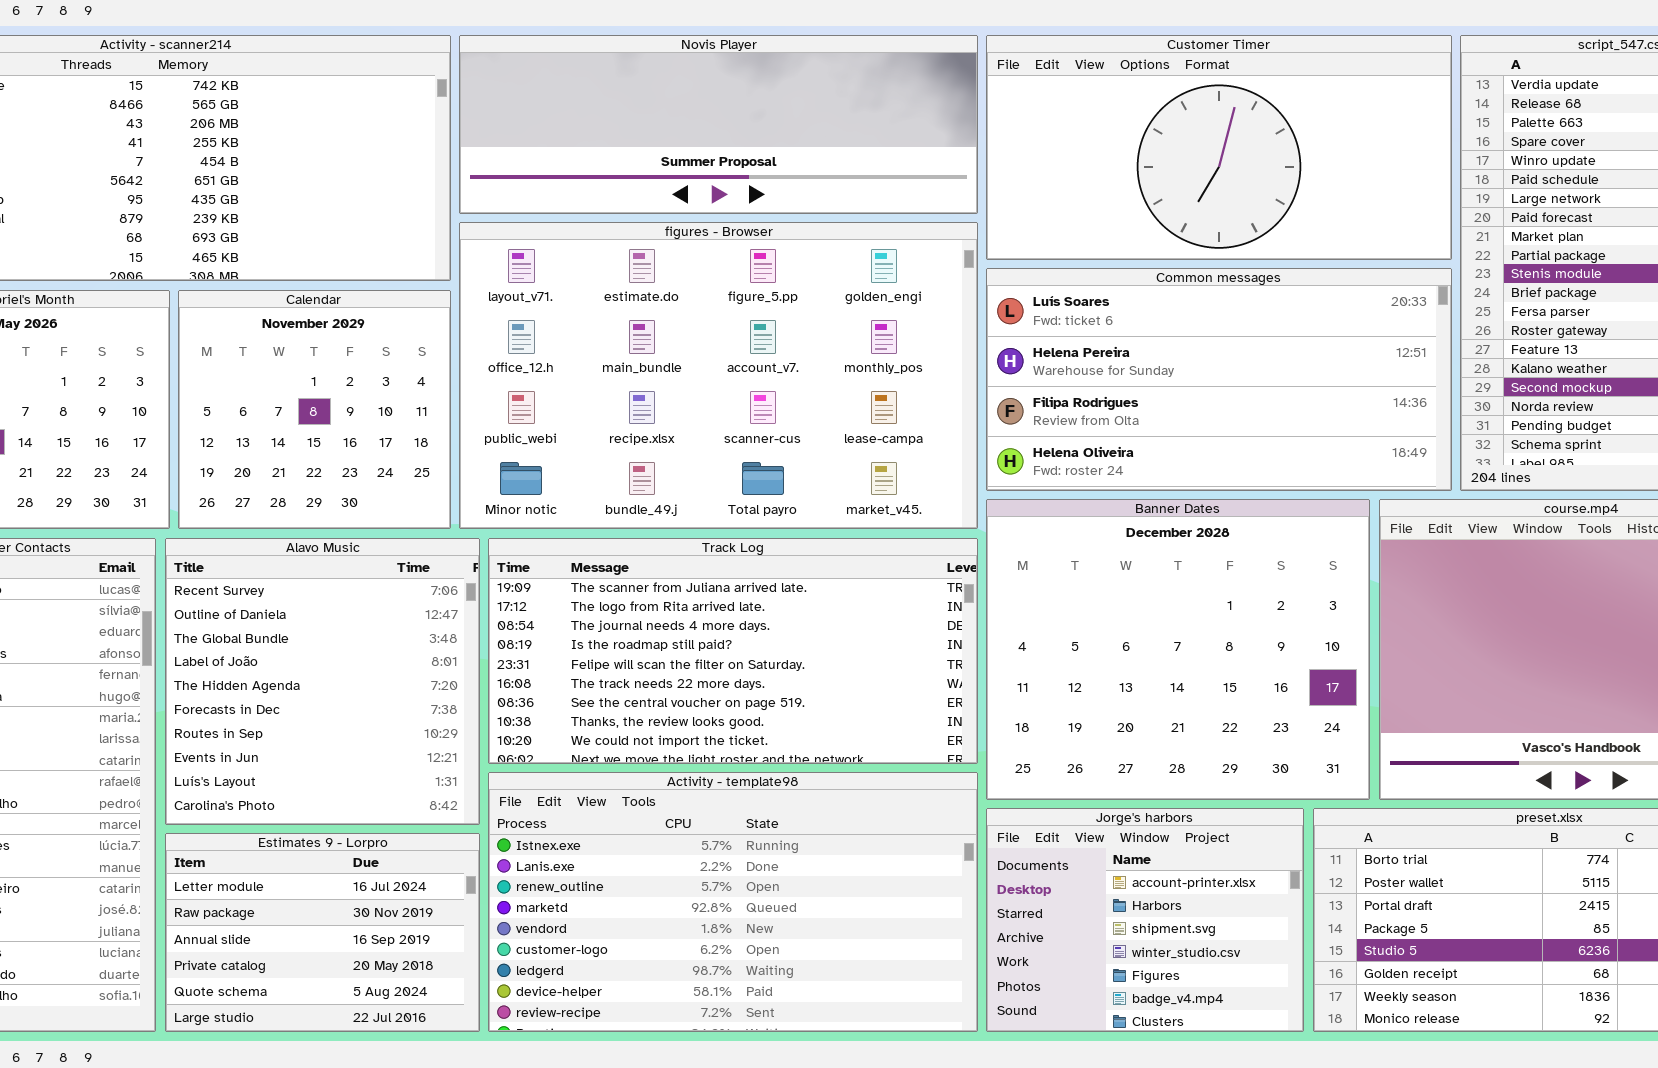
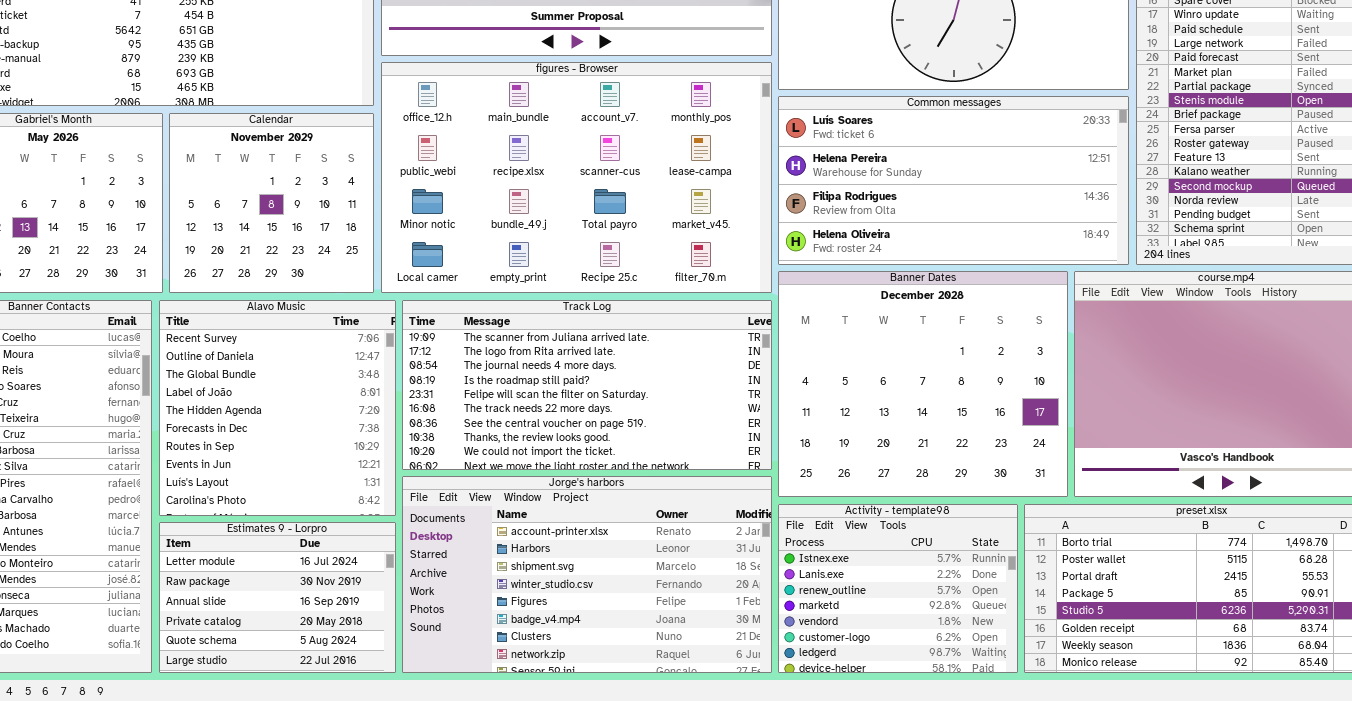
figures - Browser: [459,222,978,529] -> [381,62,772,293], scrolled down 1 row
Activity - template98: [488,772,978,1032] -> [778,504,1018,673], moved, resized
Jorge's harbors: [986,808,1304,1032] -> [402,476,772,673], moved, resized

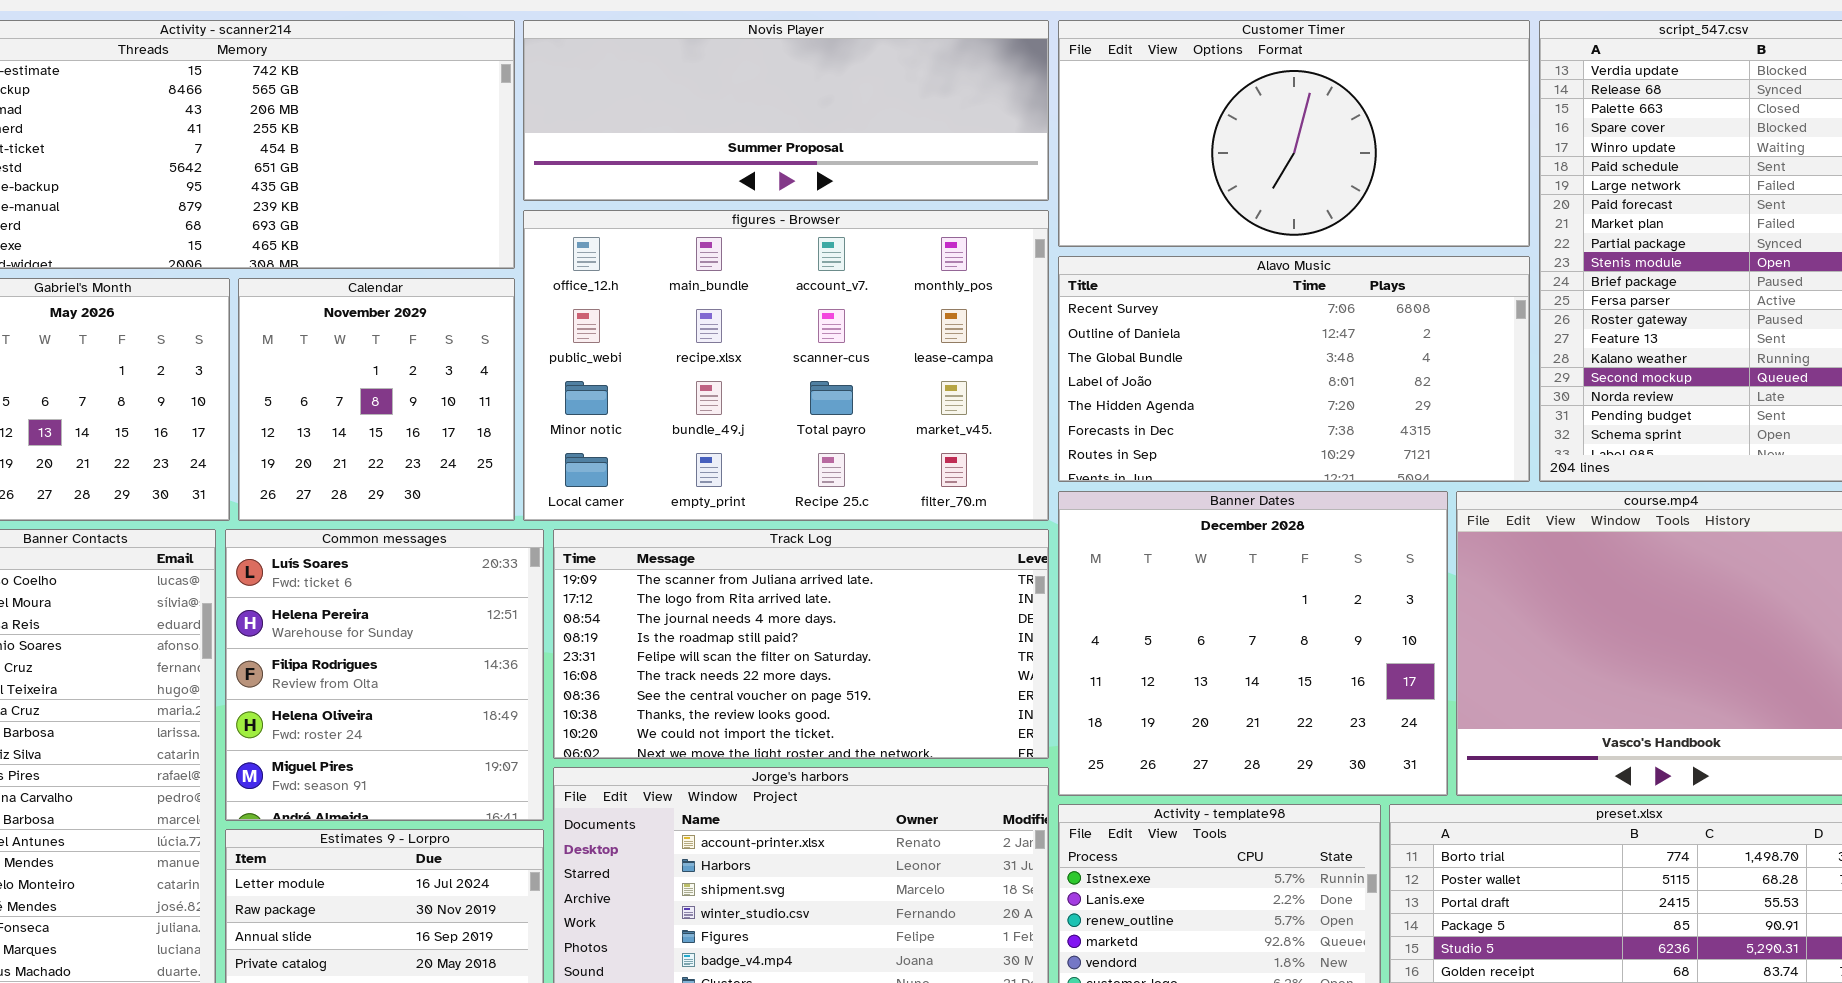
Common messages: [778,96,1129,265] -> [225,529,544,821], moved, resized
Alavo Music: [159,300,396,516] -> [1058,256,1530,482], moved, resized

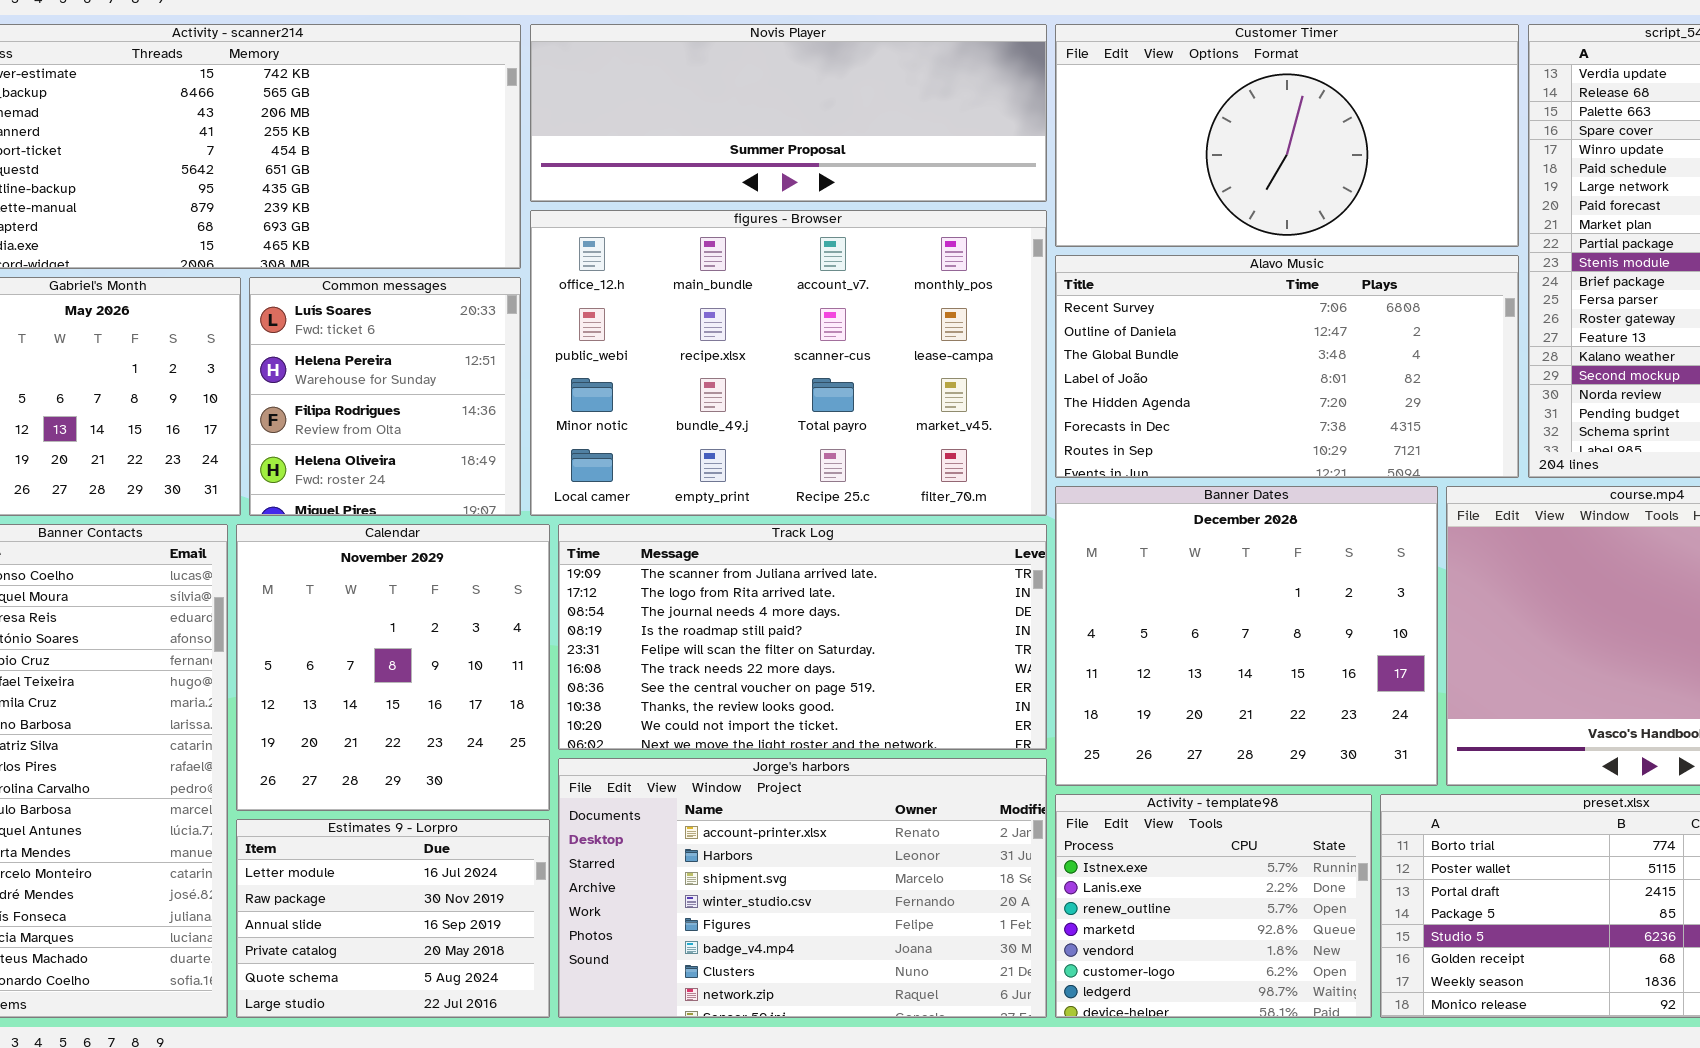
Calendar: [238,278,515,521] -> [236,524,550,811], moved, resized
Common messages: [225,529,544,821] -> [249,277,521,516], moved, resized

